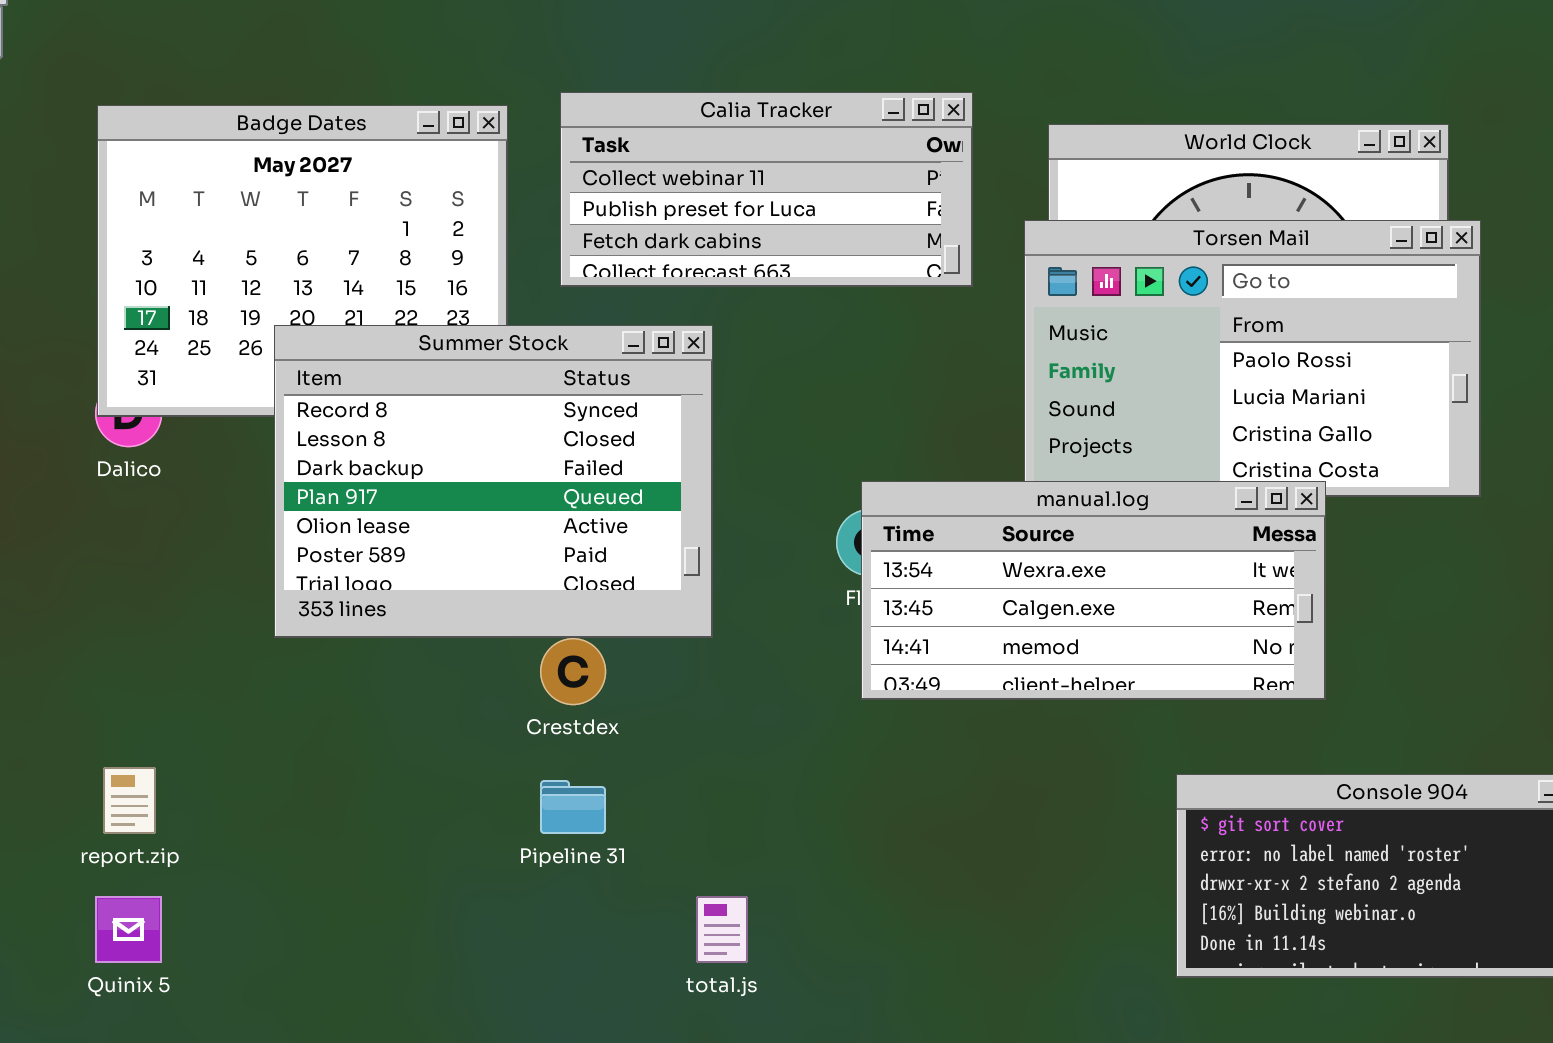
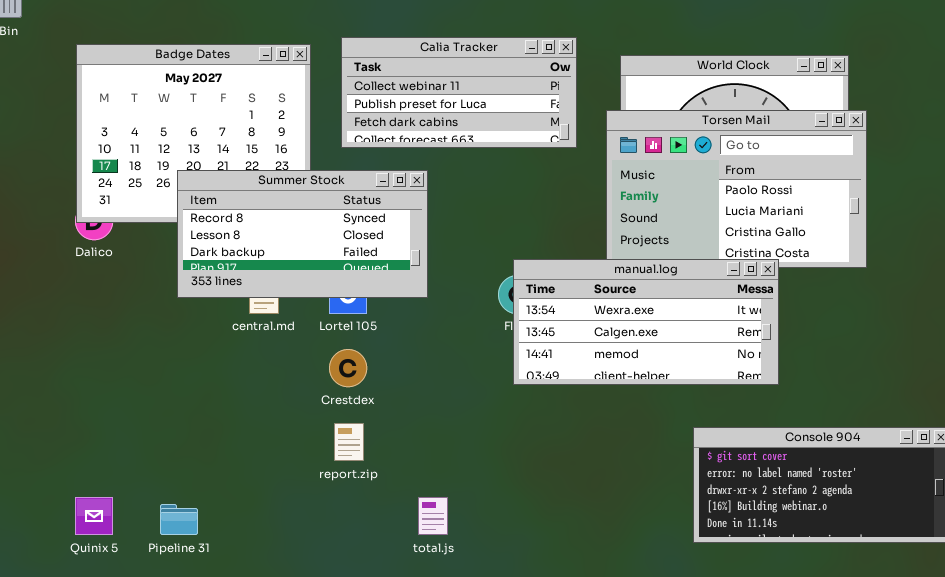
Summer Stock: [274,325,713,638] -> [177,170,428,298], resized
report.zip: [103,767,156,834] -> [334,423,364,461], moved
Pipeline 31: [540,780,606,834] -> [160,504,198,535], moved

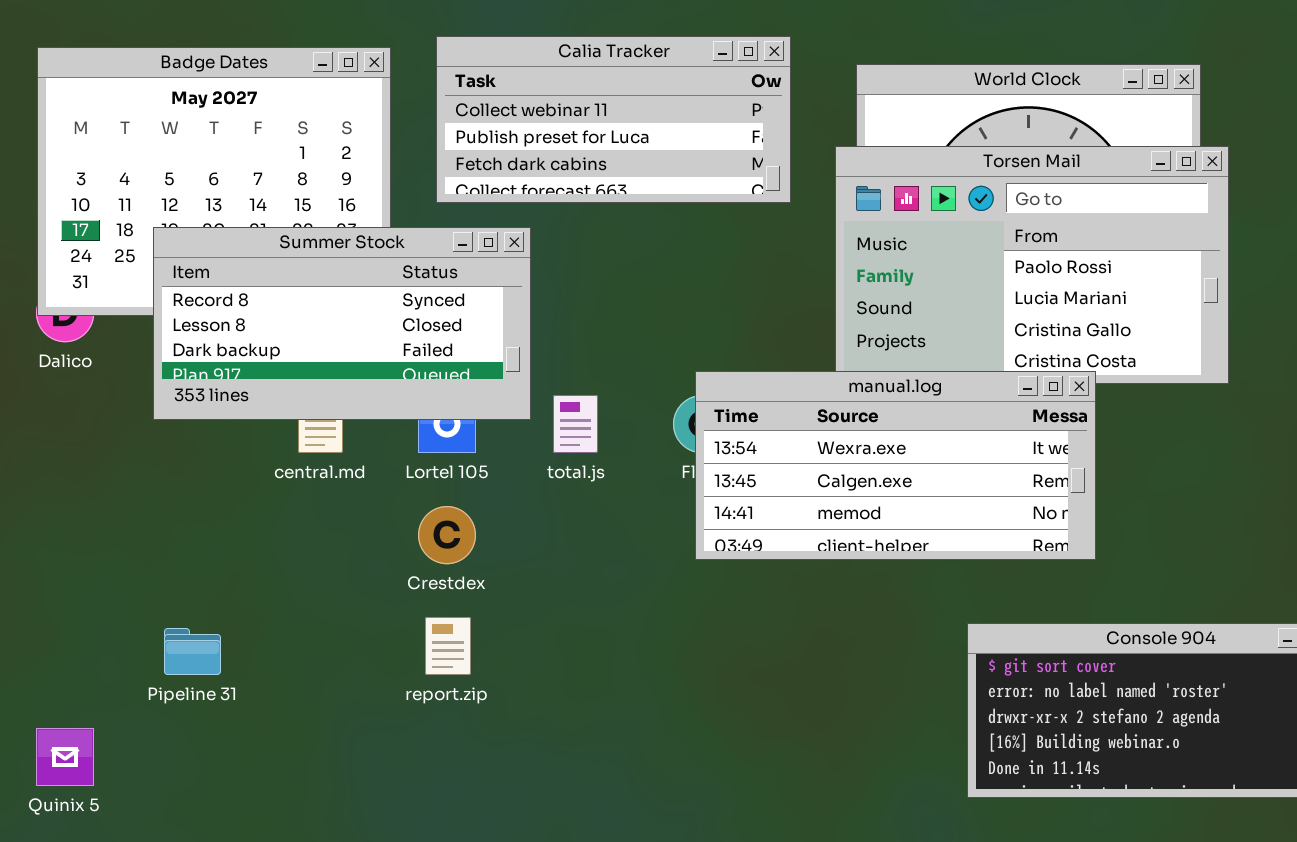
Summer Stock: [177,170,428,298] -> [153,227,531,420], moved
total.js: [418,497,448,535] -> [553,395,598,453], moved
Pipeline 31: [160,504,198,535] -> [164,628,221,675], moved

